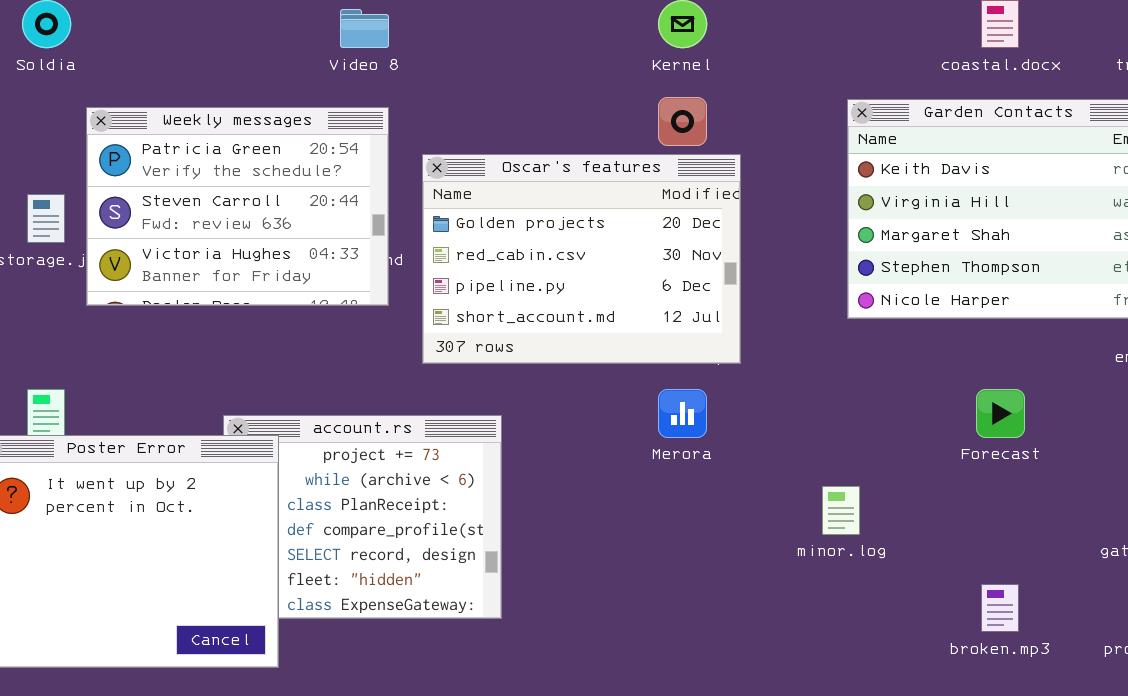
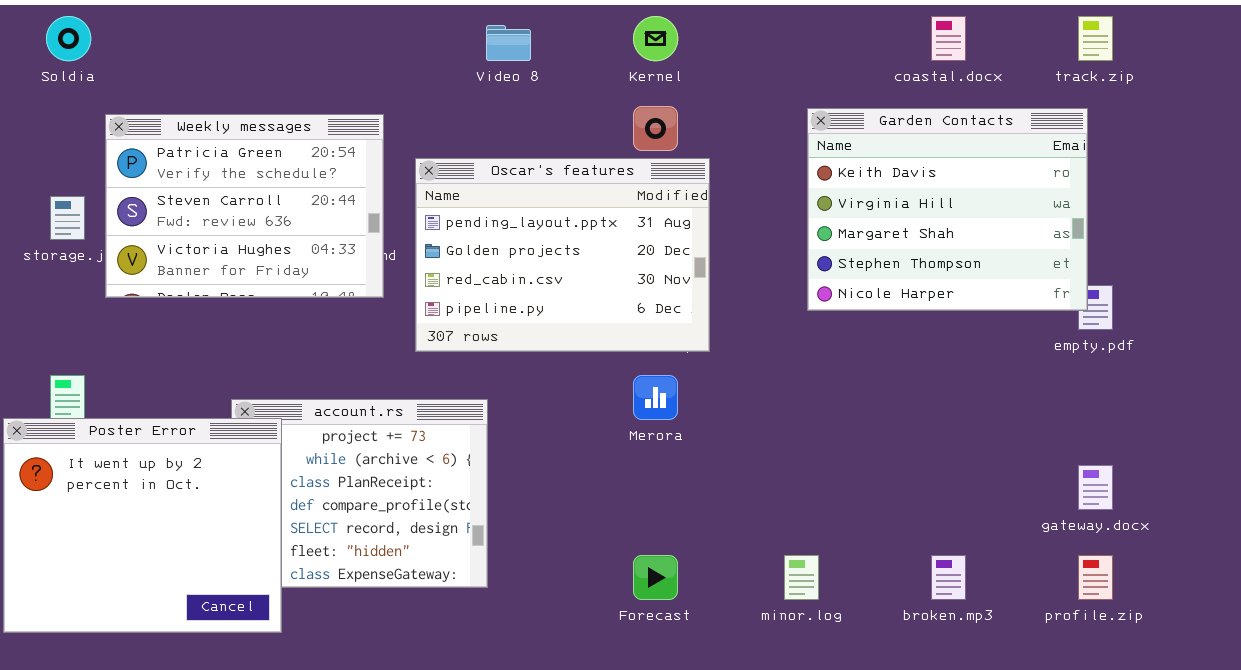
Video 8: [340,9,389,48] -> [486,25,531,61], moved
Oscar's features: [422,154,741,364] -> [415,158,710,352], scrolled up 1 row
Forecast: [976,389,1025,438] -> [633,555,678,600], moved
minor.log: [822,486,860,535] -> [784,555,819,600], moved

